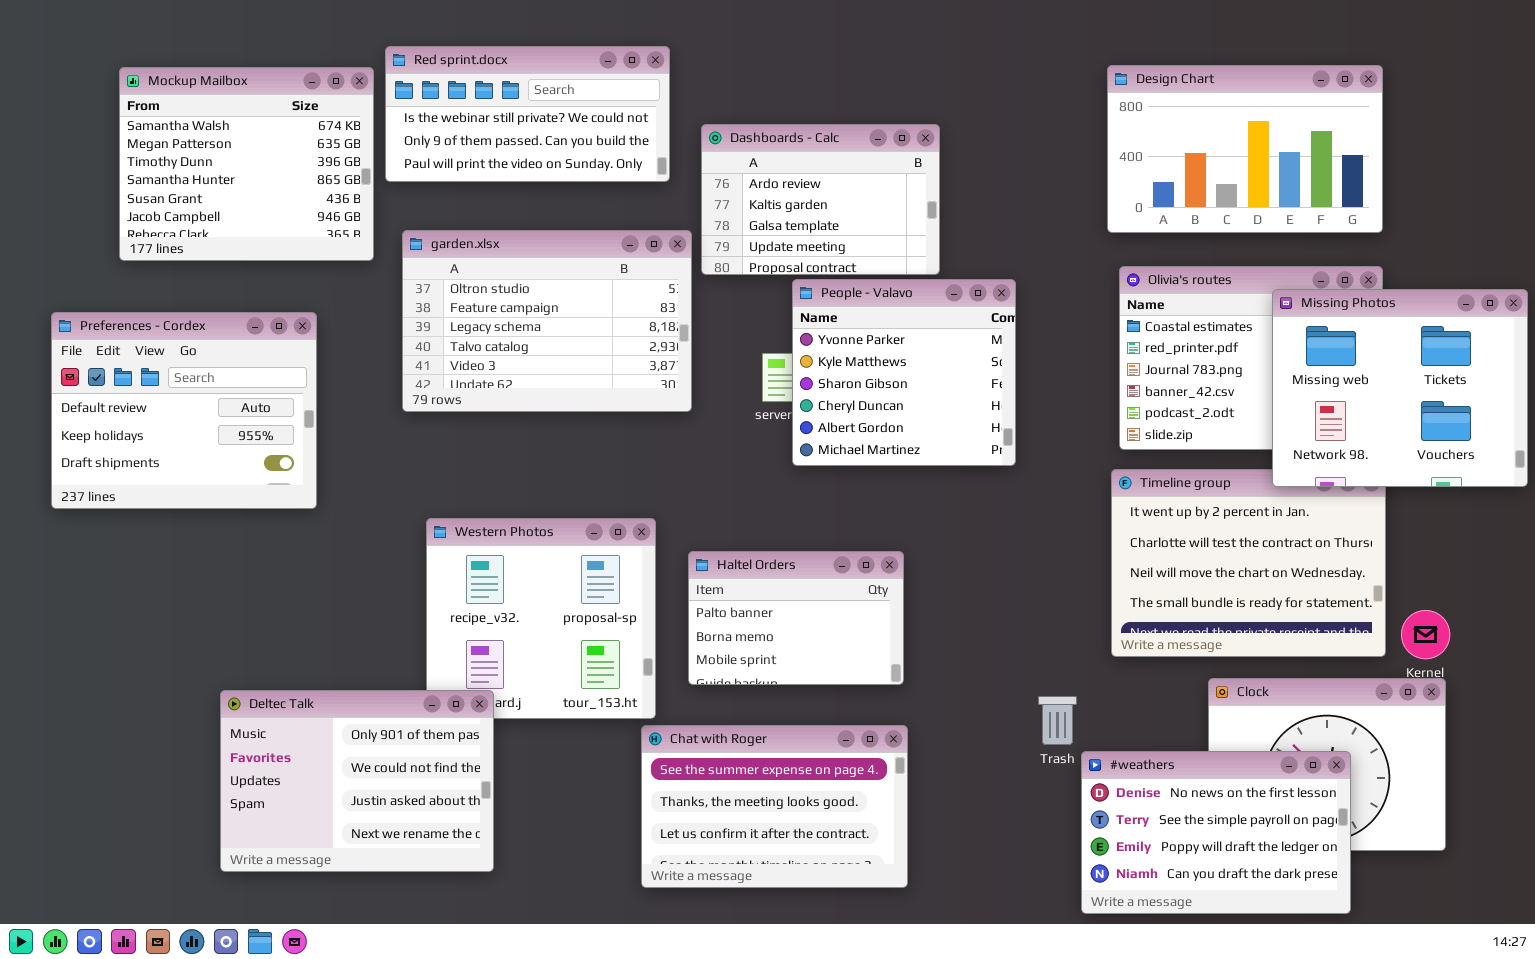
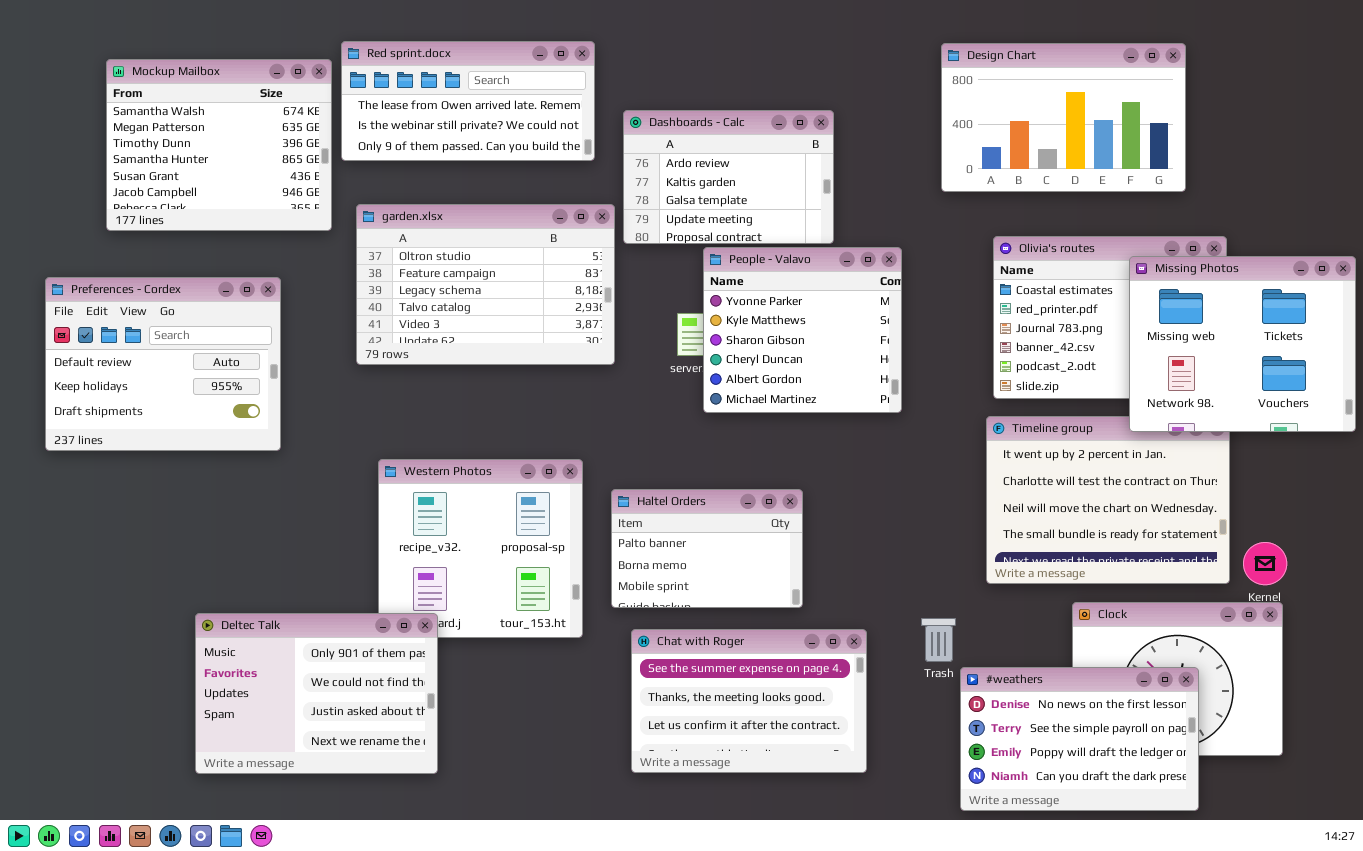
Red sprint.docx: [385,46,670,182] -> [341,41,595,161], scrolled up 1 row
Design Chart: [1107,65,1383,233] -> [941,43,1186,192], moved
Chat with Roger: [641,725,908,888] -> [631,629,867,773], moved

